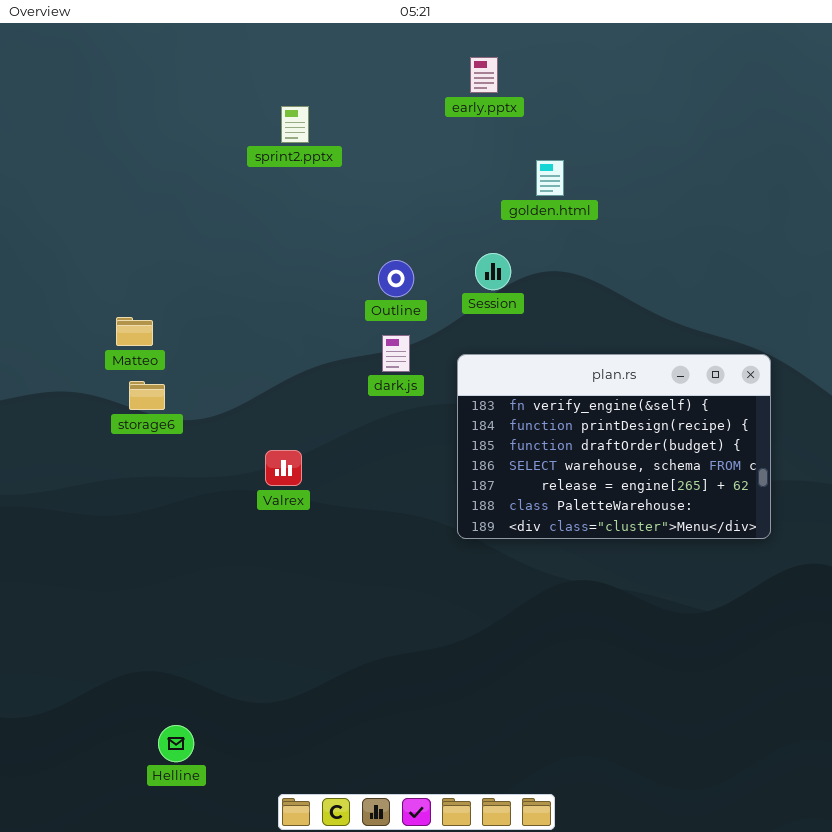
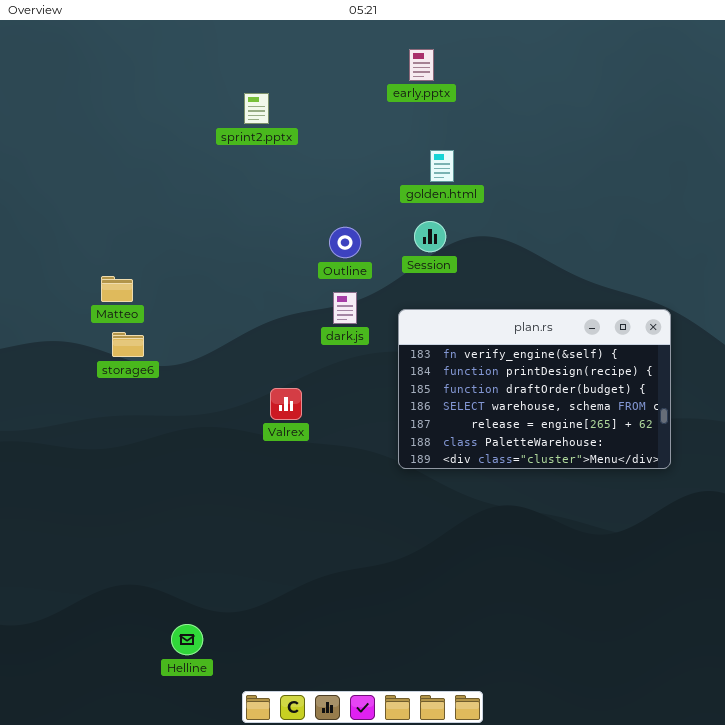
golden.html: [536,160,564,196] -> [430,150,454,182], moved
Valrex: [265,450,302,486] -> [270,388,302,420], moved
Helline: [158,725,194,762] -> [171,624,203,655], moved

